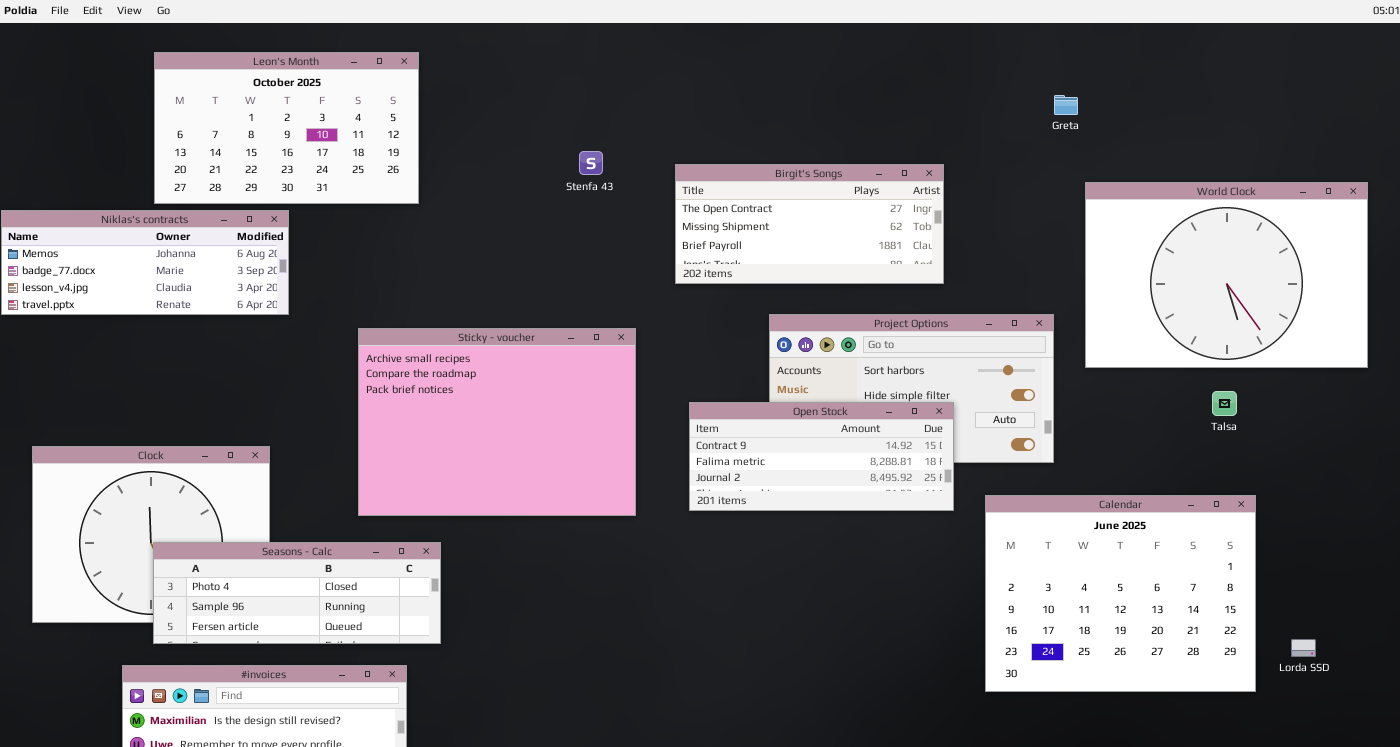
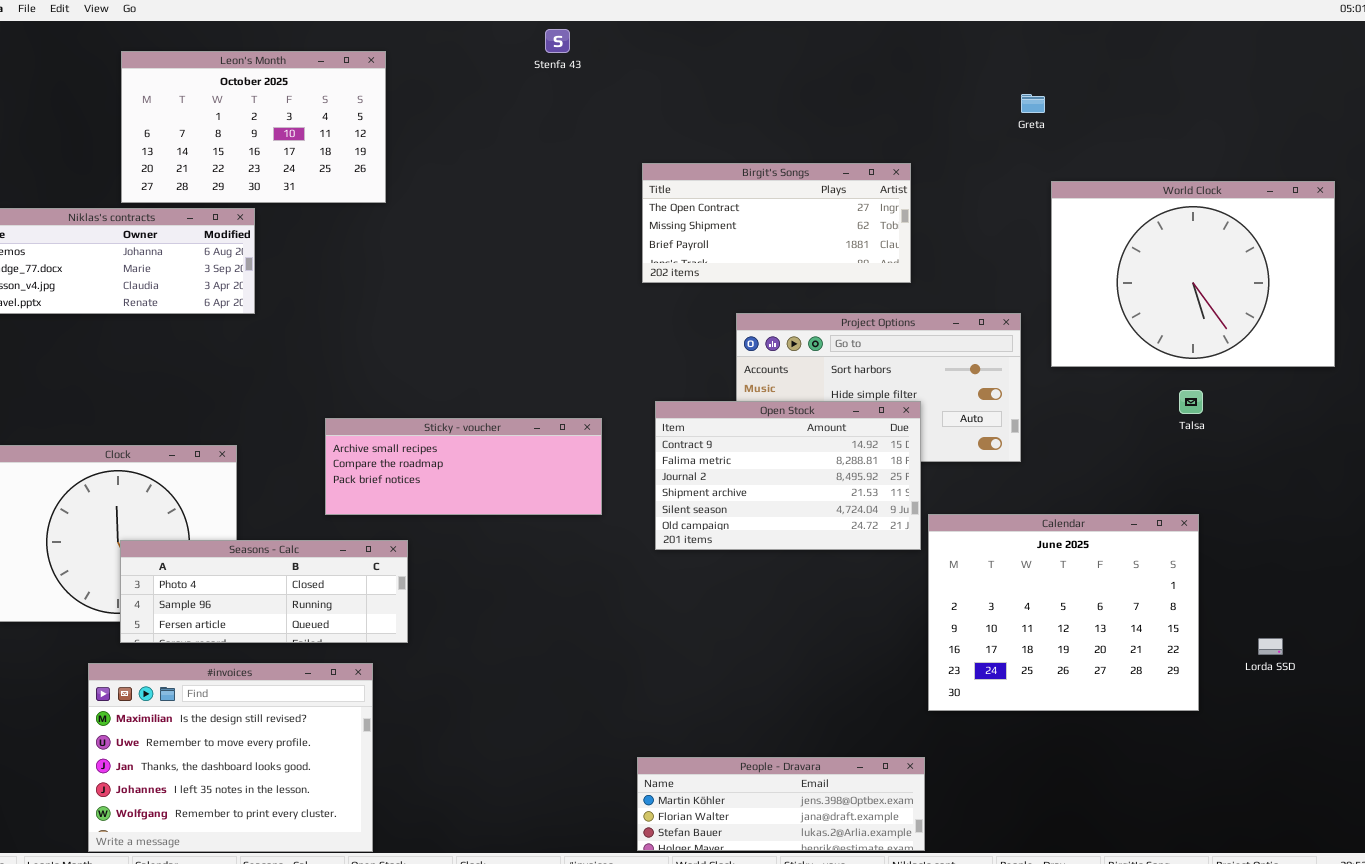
Stenfa 43: [579,151,603,175] -> [545,29,570,53], moved
Sticky - voucher: [358,328,636,516] -> [325,418,602,515], resized
Open Stock: [689,402,954,511] -> [655,401,921,550], resized
Calendar: [985,495,1256,692] -> [928,514,1199,711], moved

